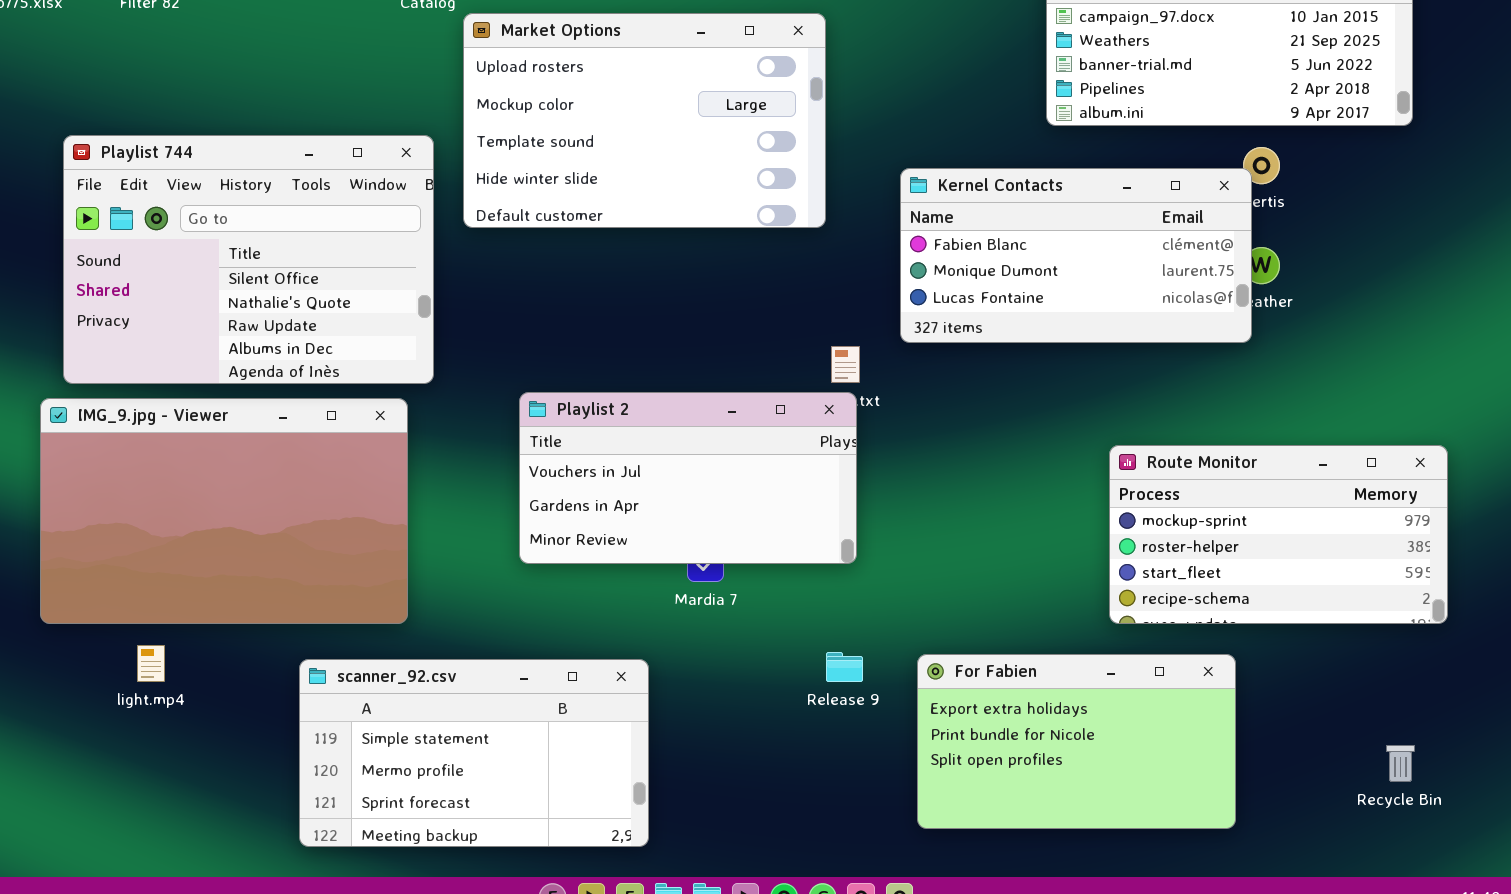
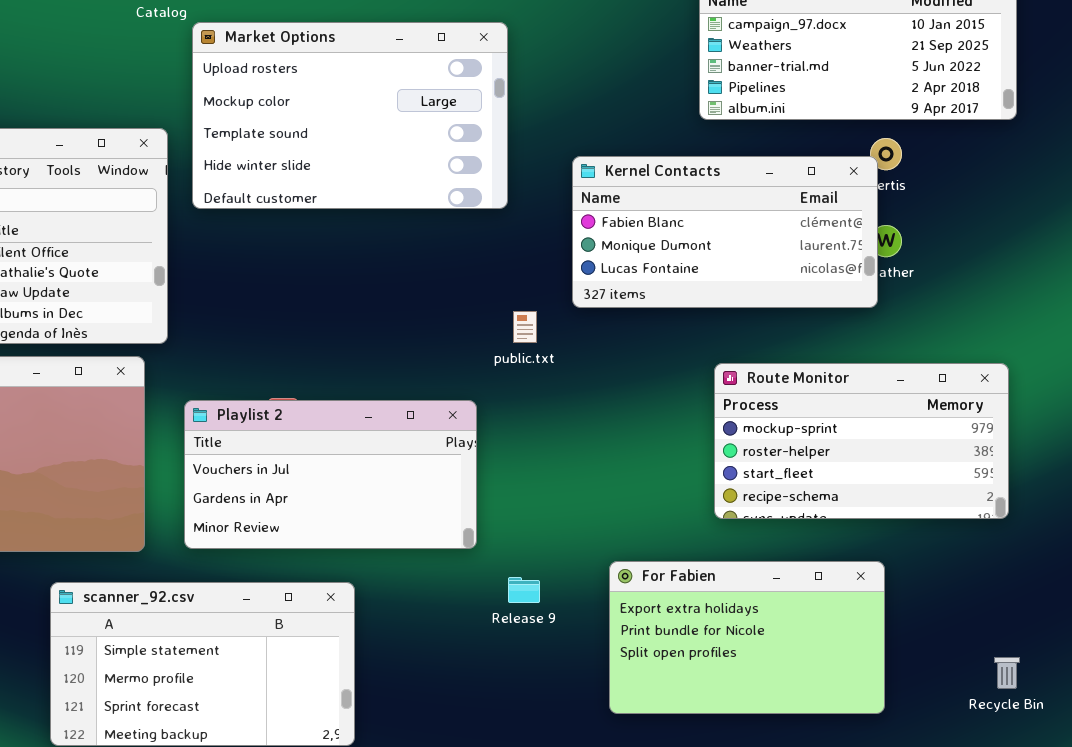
Playlist 2: [519,392,857,564] -> [184,400,477,549], moved
Route Monitor: [1109,445,1448,624] -> [714,363,1009,519], moved
For Fabien: [917,654,1236,829] -> [609,561,885,714], moved

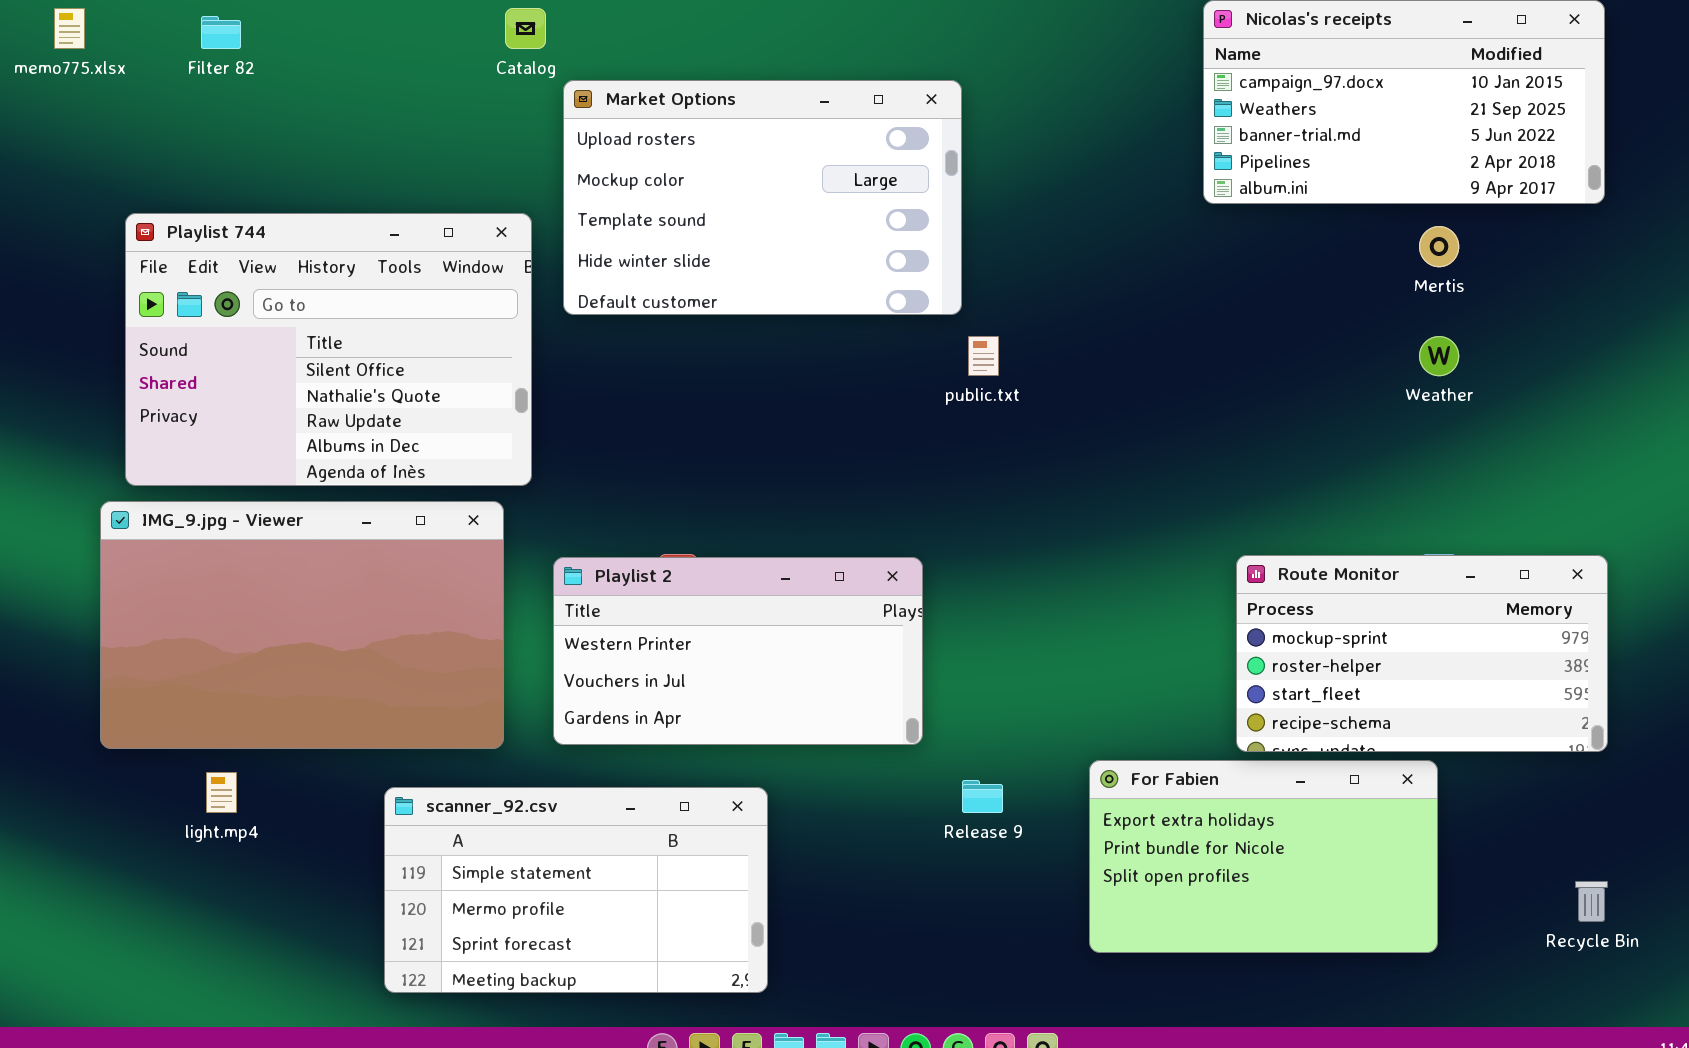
Kernel Contacts: [572,156,878,308] -> none, closed
public.txt: [513,311,537,343] -> [968,336,999,376], moved
Route Monitor: [714,363,1009,519] -> [1236,555,1608,752], moved
Playlist 2: [184,400,477,549] -> [553,557,923,745], scrolled up 1 row

